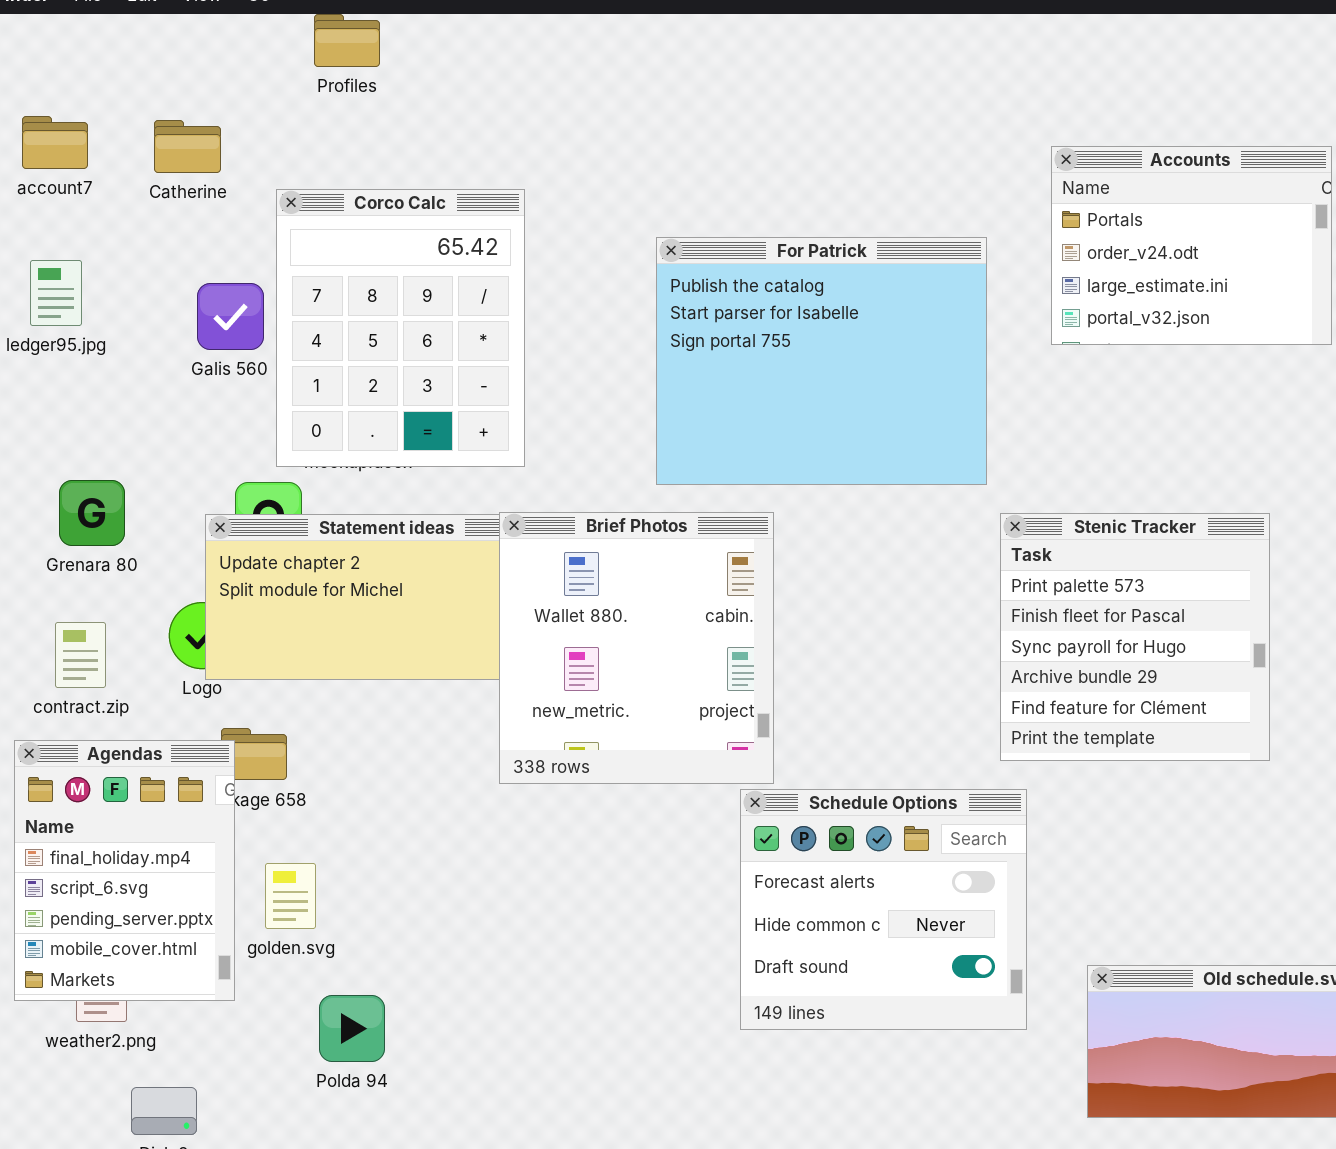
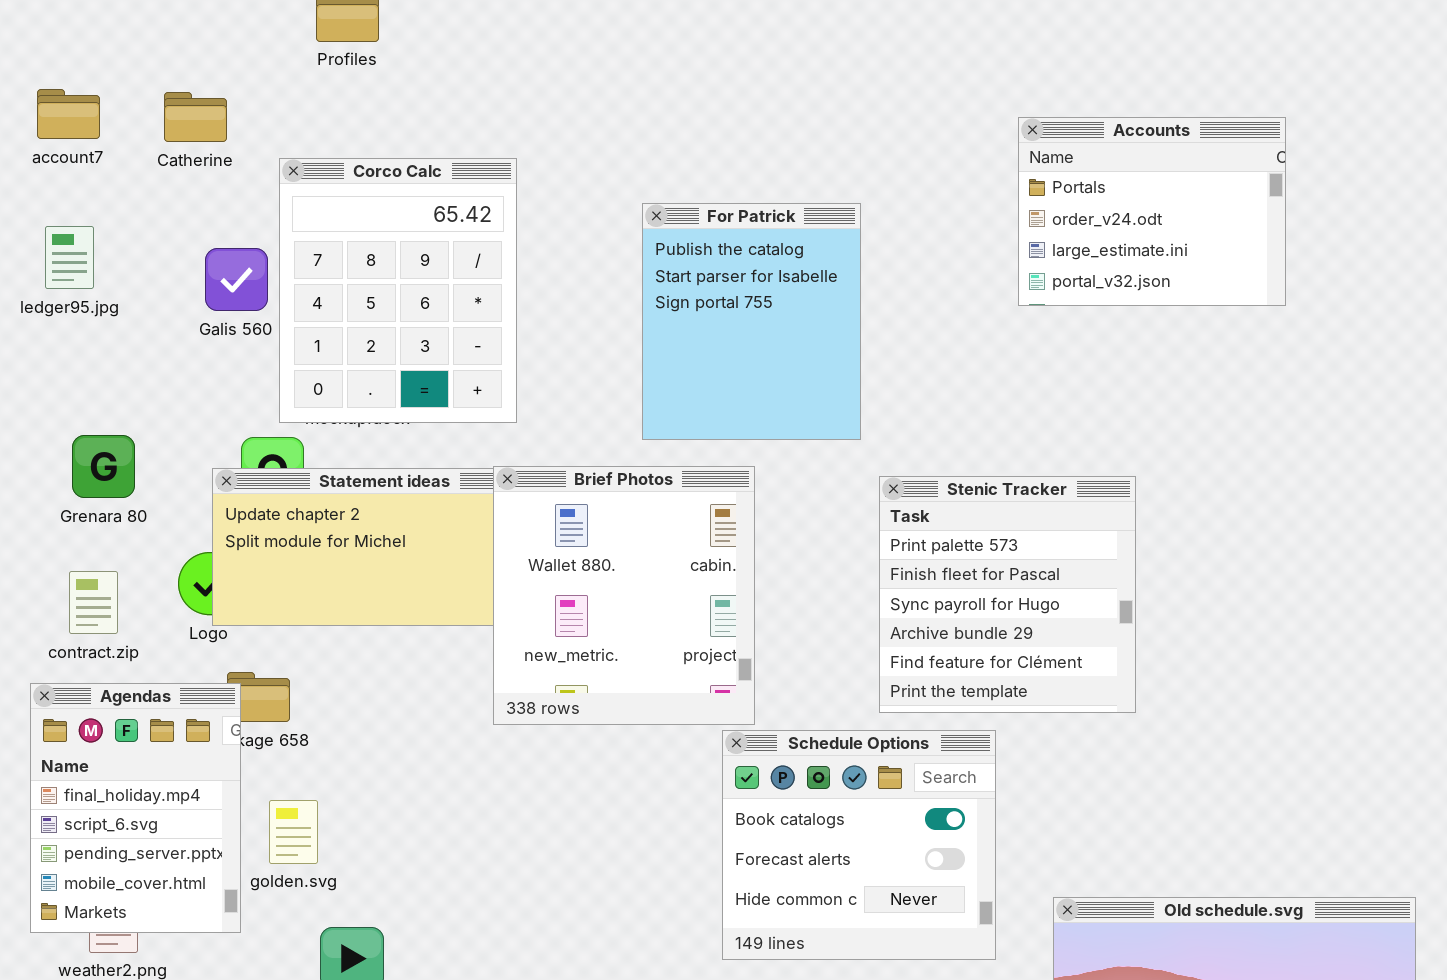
For Patrick: [656,237,987,485] -> [642,203,861,440], resized
Stenic Tracker: [1000,513,1270,761] -> [879,476,1136,713], moved
Schedule Options: [740,789,1027,1030] -> [722,730,996,960], scrolled up 1 row

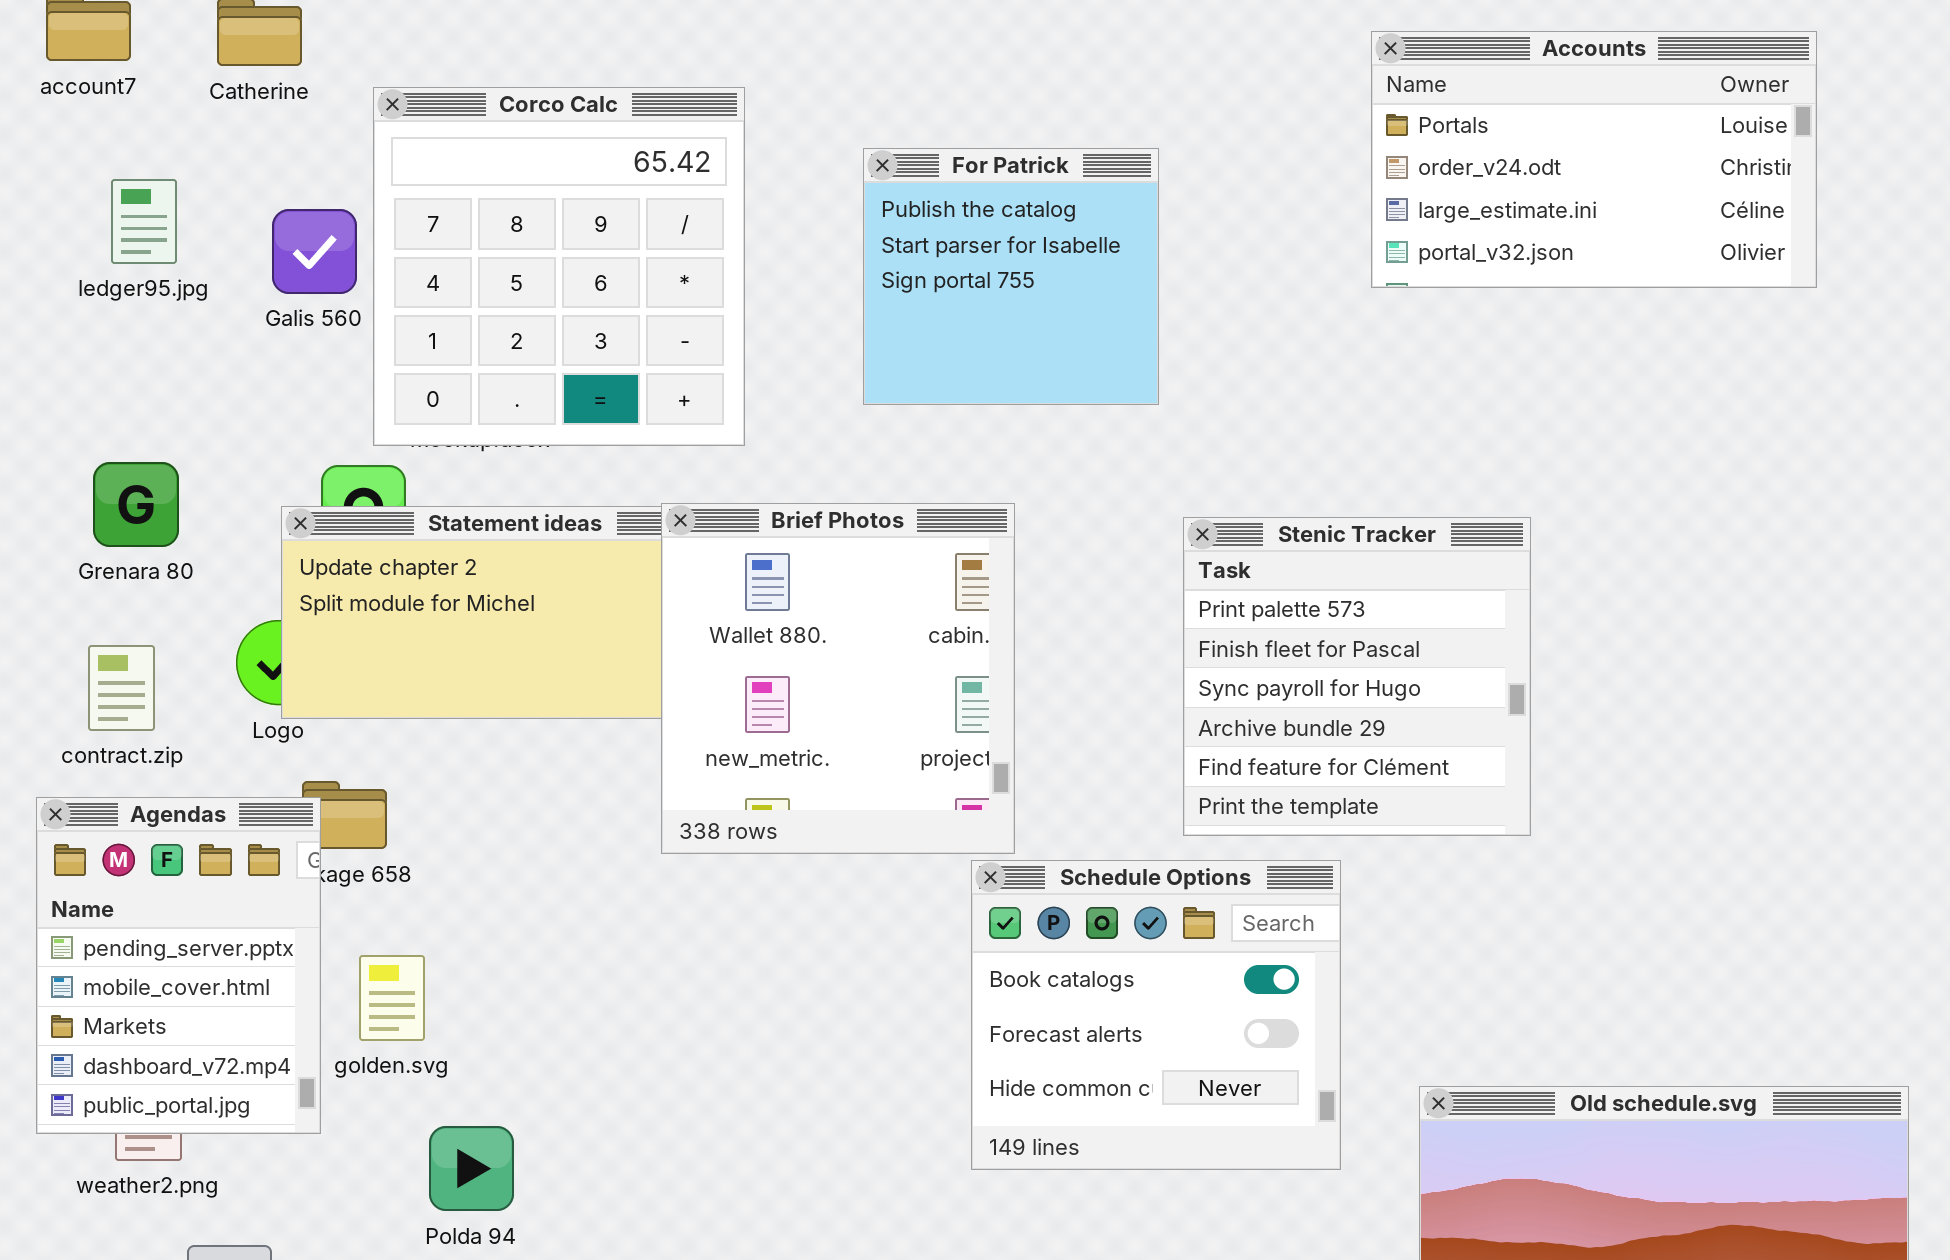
Accounts: [1018,117,1286,306] -> [1371,31,1817,288], resized
Corco Calc: [279,158,517,423] -> [373,87,745,446], resized
For Patrick: [642,203,861,440] -> [863,148,1159,405], resized
ledger95.jpg: [45,226,94,289] -> [111,179,177,264], moved
Agendas: [30,683,241,933] -> [36,797,321,1134], scrolled down 2 rows

